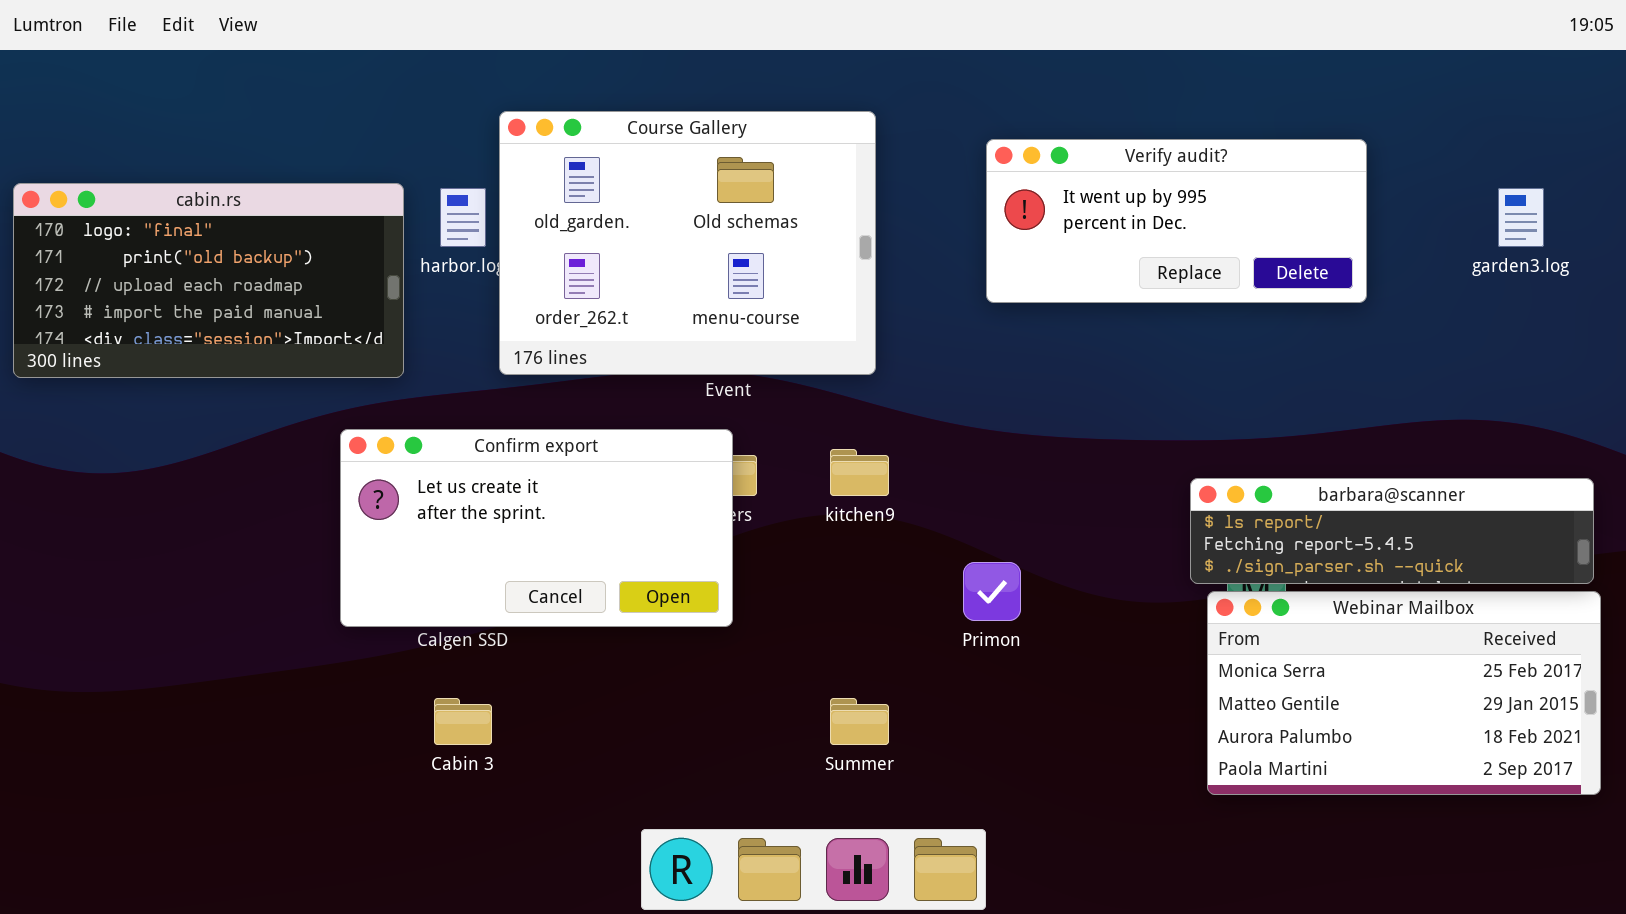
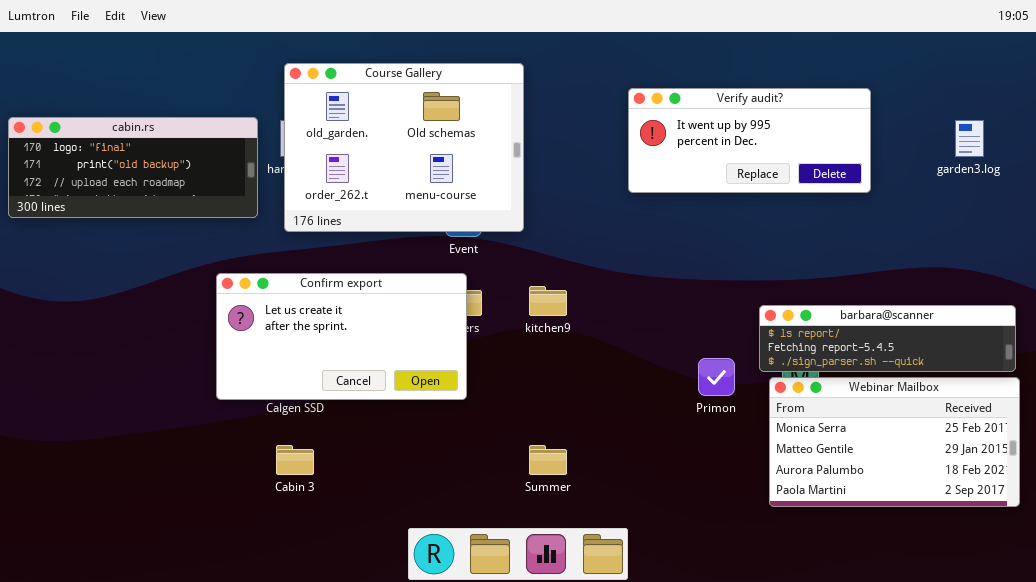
Course Gallery: [499,111,876,375] -> [284,63,524,232], moved
cabin.rs: [13,183,404,378] -> [8,117,258,218], resized
Primon: [963,562,1021,621] -> [698,358,735,396], moved

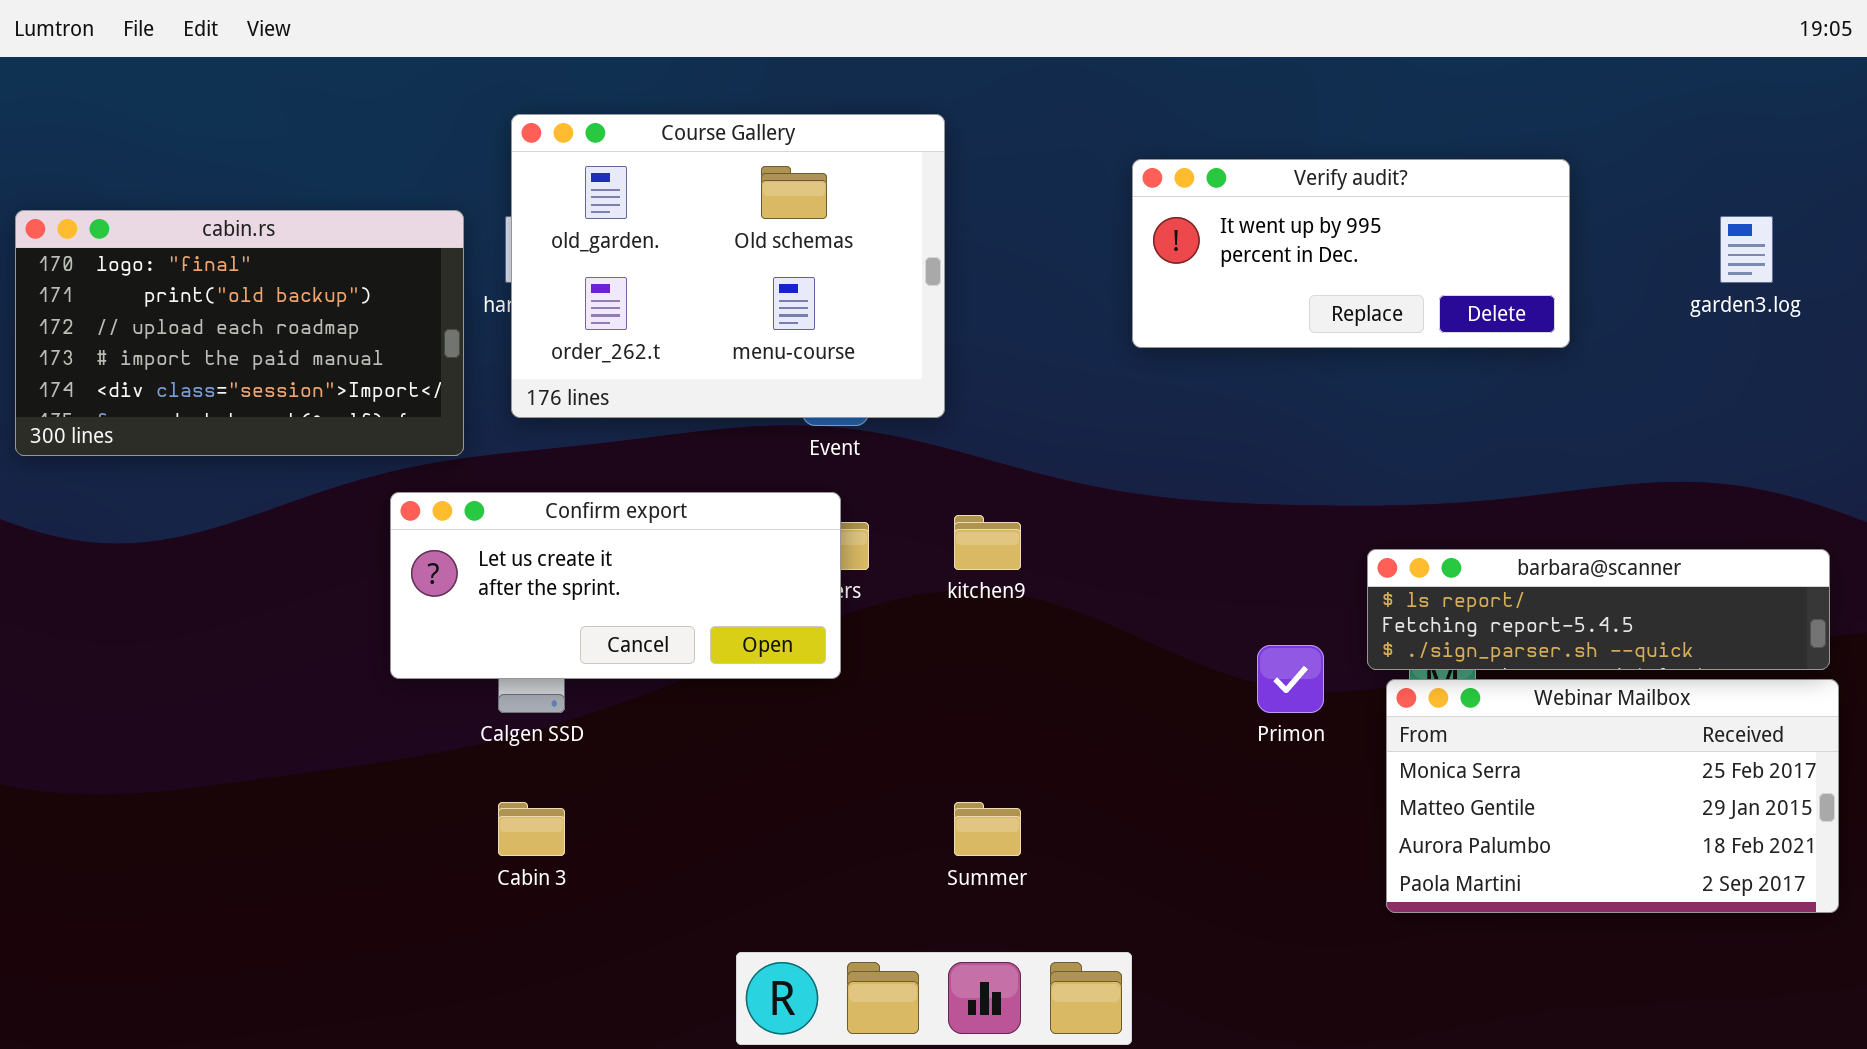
cabin.rs: [8,117,258,218] -> [15,210,464,456], resized
Confirm export: [216,273,467,400] -> [390,492,841,679], resized

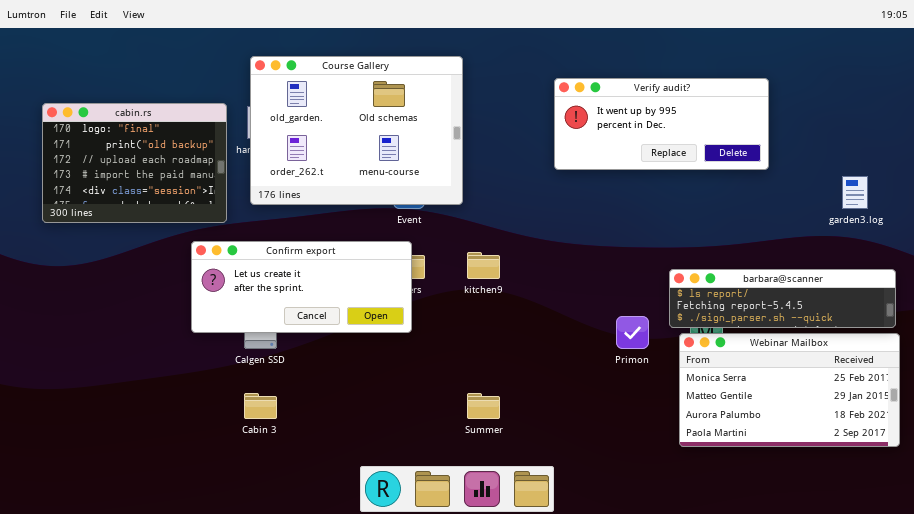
cabin.rs: [15,210,464,456] -> [42,103,227,223], resized
garden3.log: [1720,216,1773,283] -> [842,176,868,209], moved

